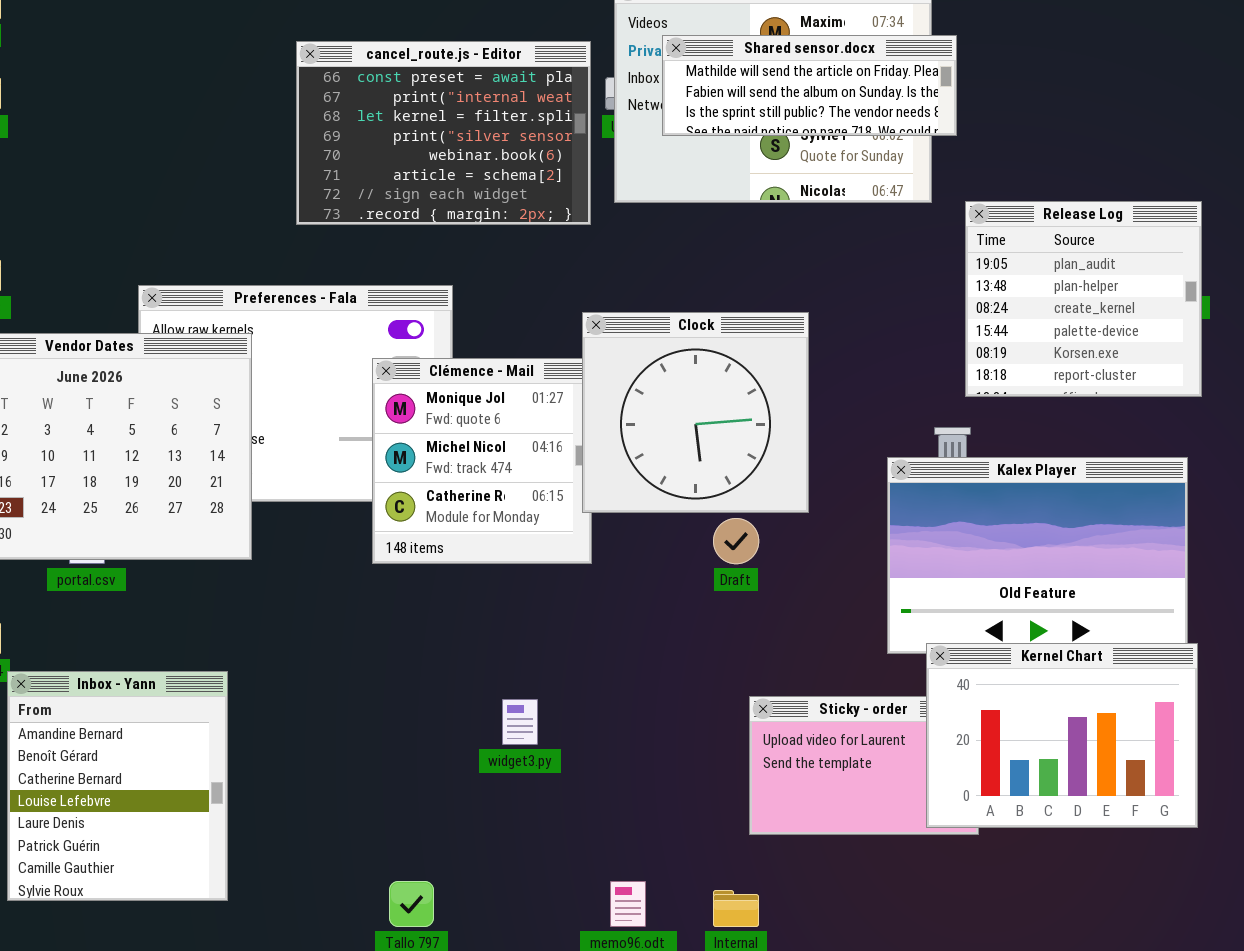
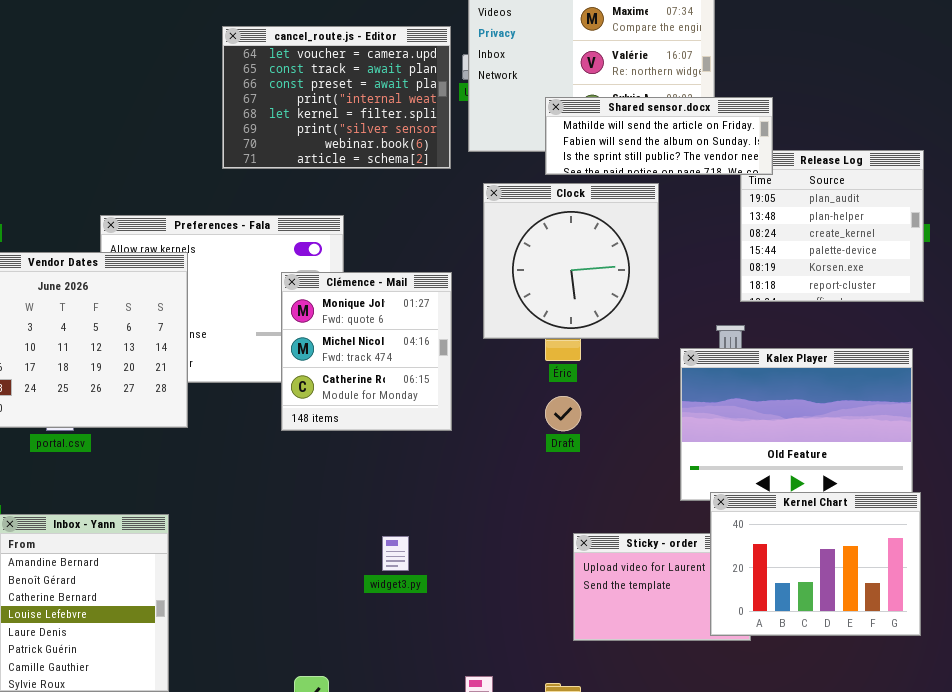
Shared sensor.docx: [662,35,957,136] -> [545,97,773,175], moved
cancel_route.js - Editor: [296,41,591,225] -> [222,26,451,169], scrolled up 2 rows
Clock: [582,312,809,513] -> [483,183,659,339], moved

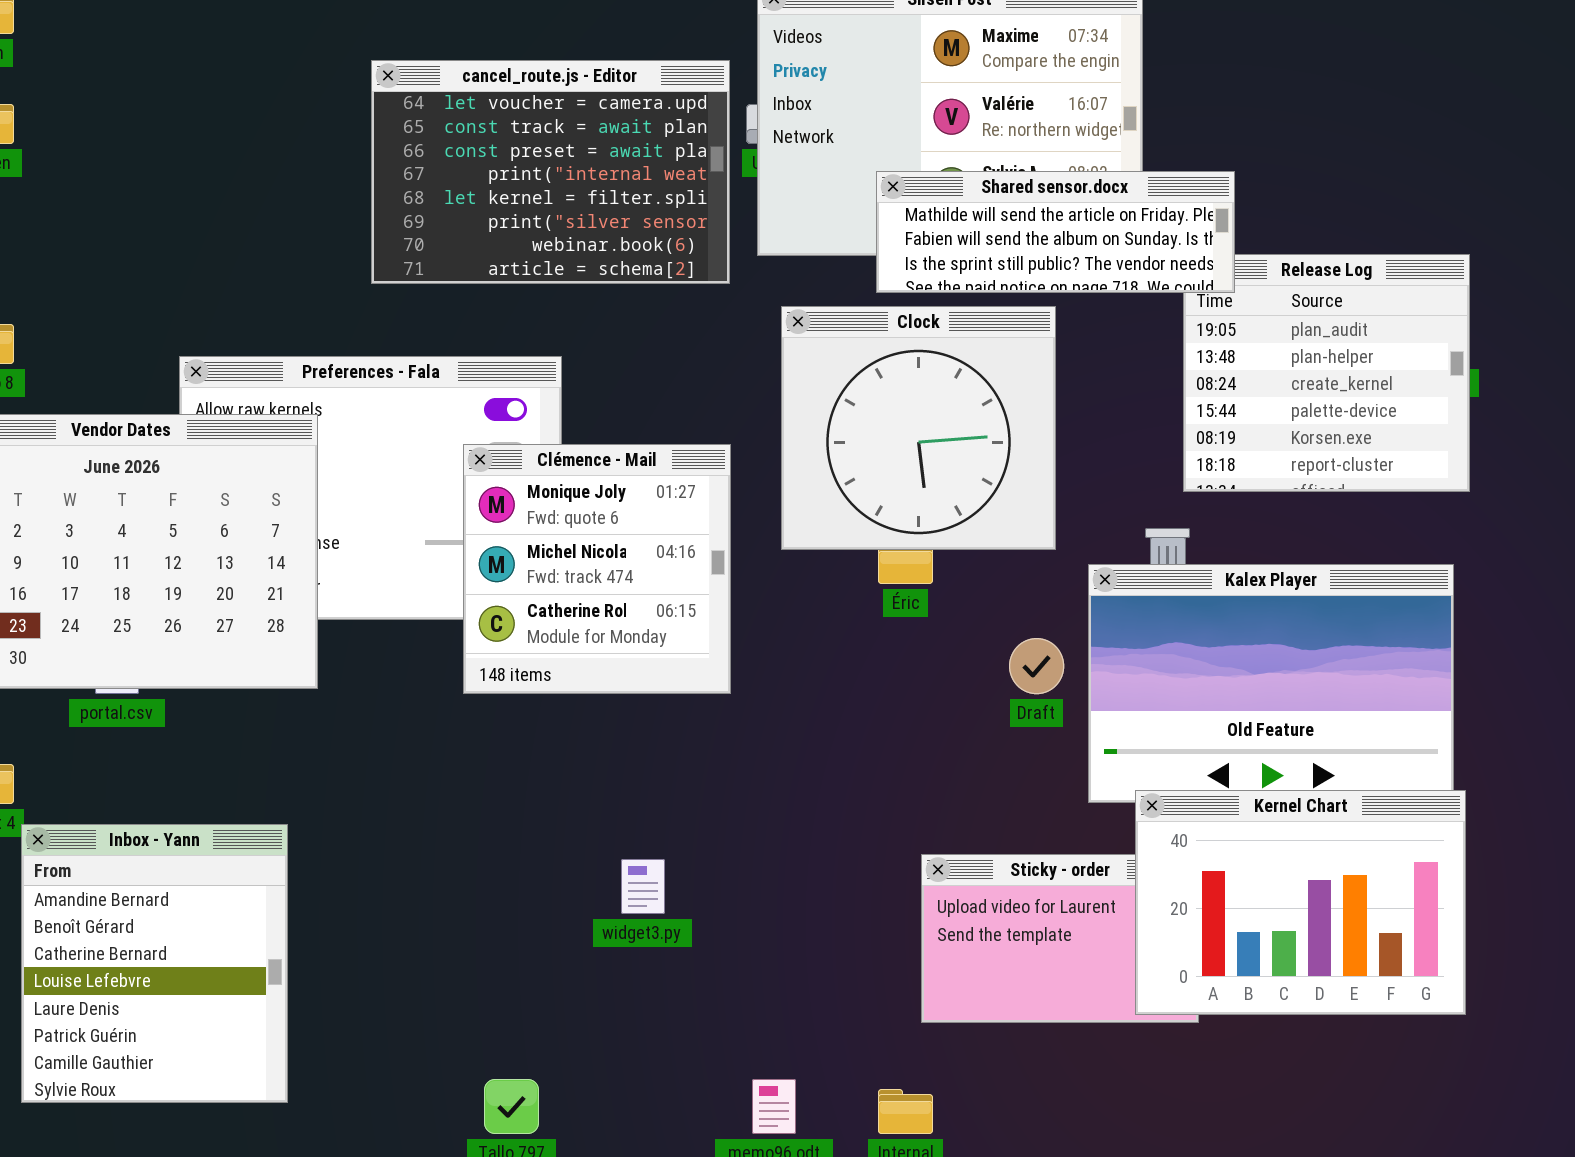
Draft: [545,396,581,431] -> [1009,638,1064,694], moved

